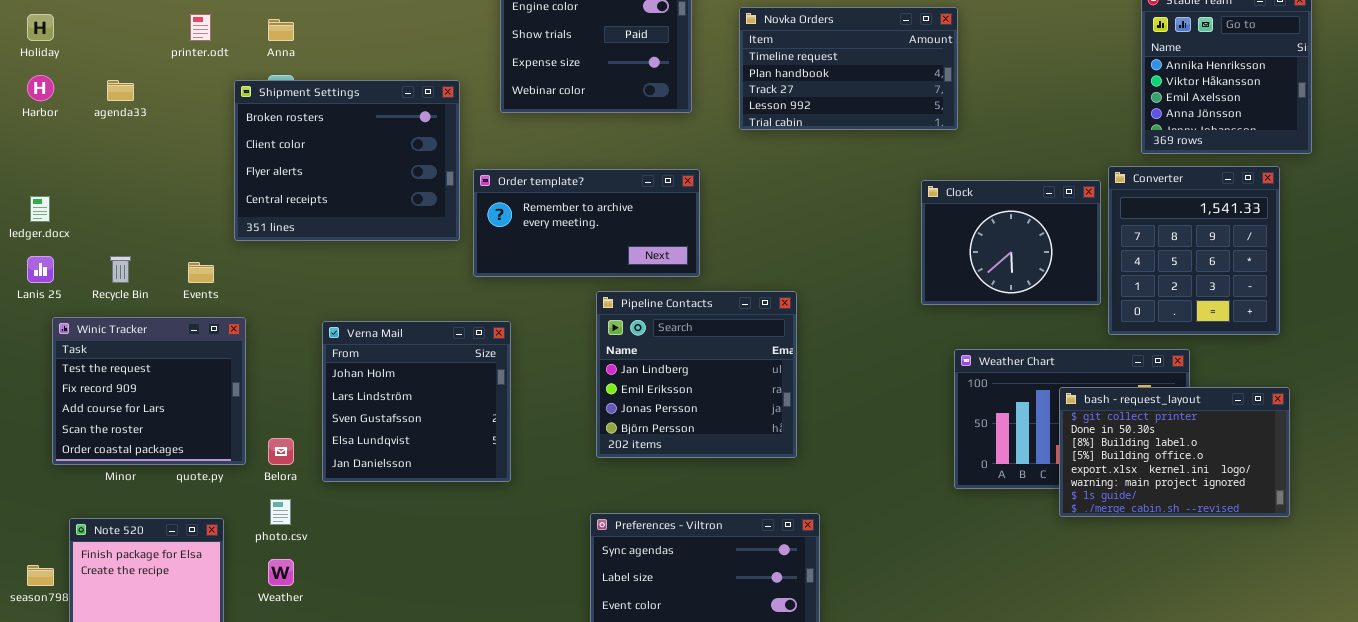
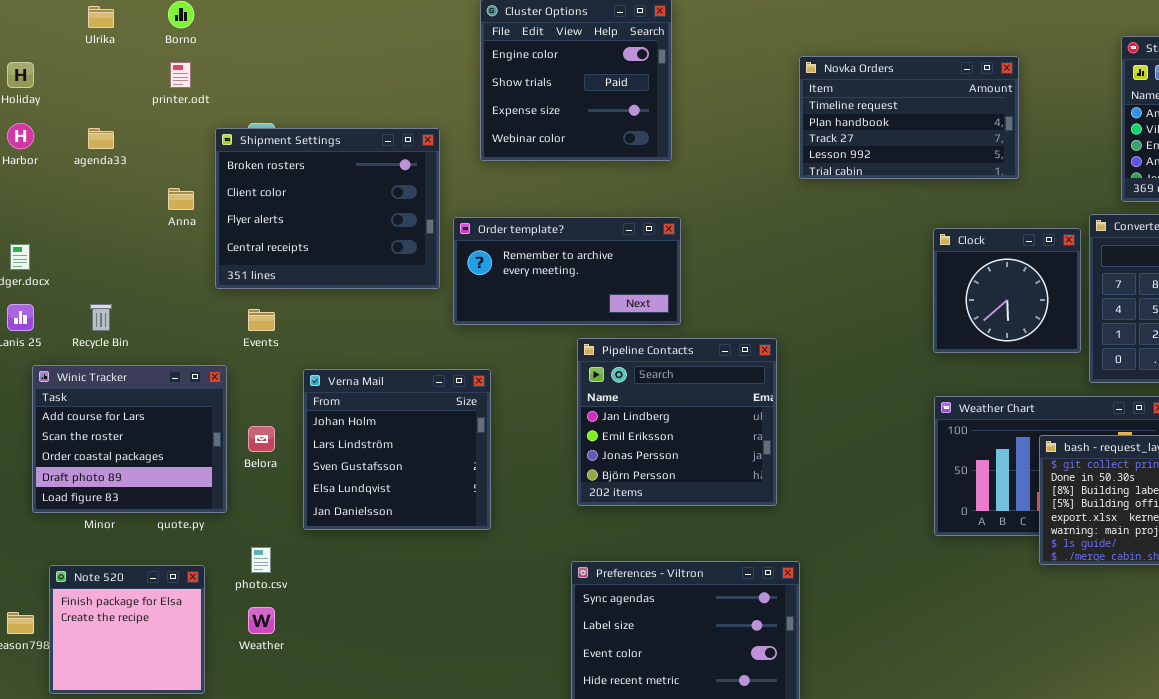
Novka Orders: [739,7,958,130] -> [799,56,1019,179], moved
Anna: [268,19,294,41] -> [168,188,194,210], moved
Clock: [921,180,1101,305] -> [933,228,1081,353], resized
Events: [188,262,214,283] -> [248,309,275,331], moved
Winic Tracker: [52,317,246,465] -> [32,365,227,513], scrolled down 2 rows
Belora: [268,438,294,465] -> [248,426,275,452], moved

